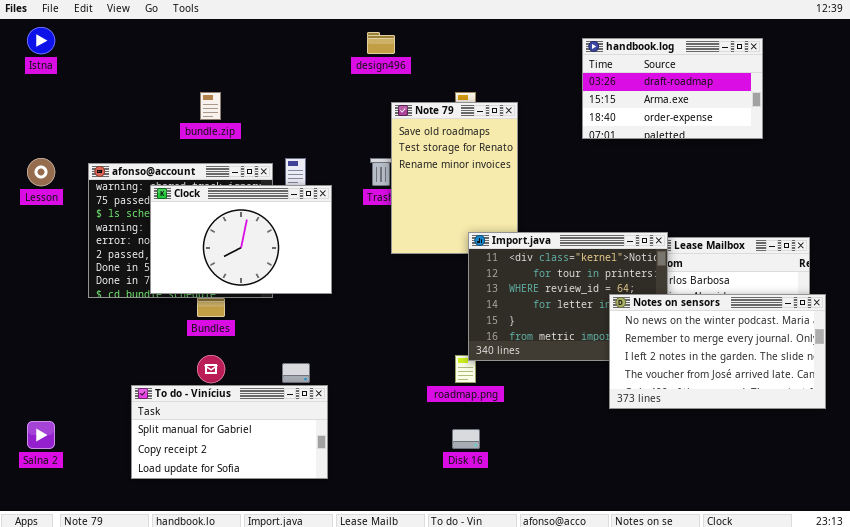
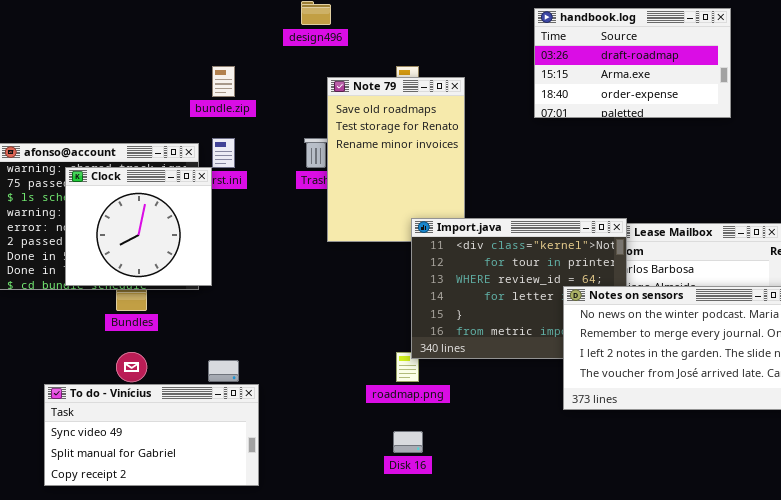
bundle.zip: [200,92,221,120] -> [212,66,235,97], moved
Clock: [150,185,332,294] -> [65,167,212,286], resized
To do - Vinícius: [131,385,328,479] -> [44,384,259,486], scrolled up 1 row

